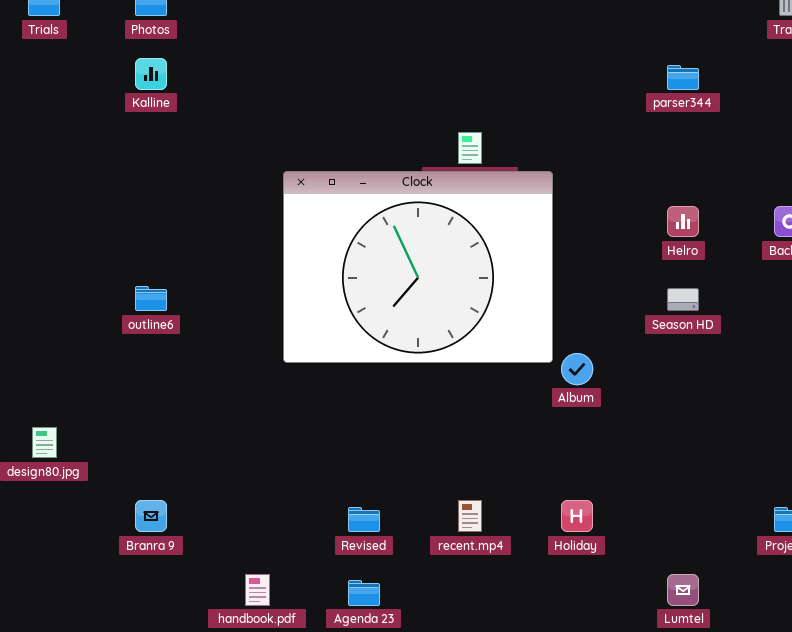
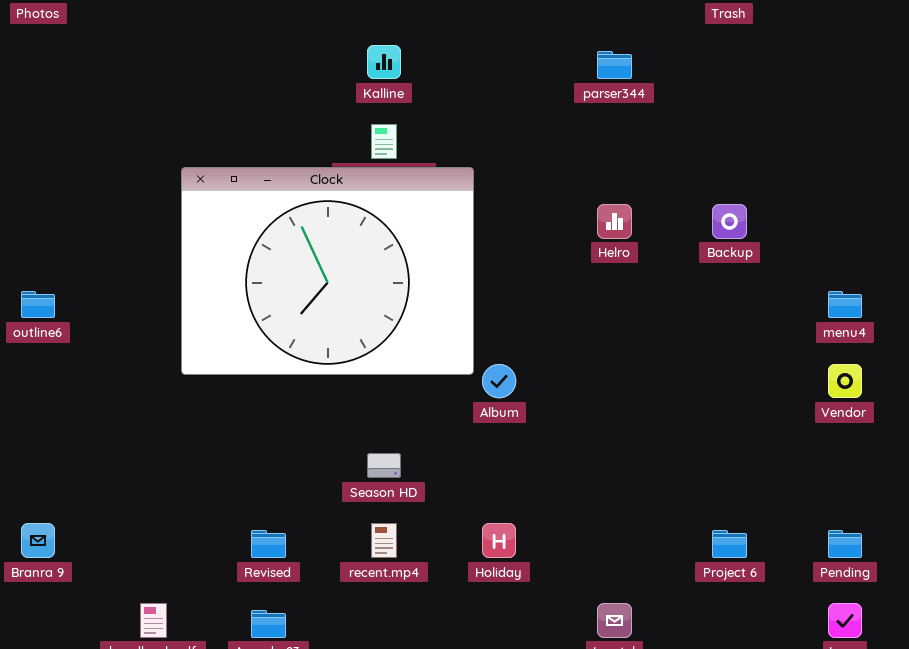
Kalline: [135,58,167,90] -> [367,45,401,79], moved
Season HD: [667,288,699,311] -> [367,453,401,478], moved

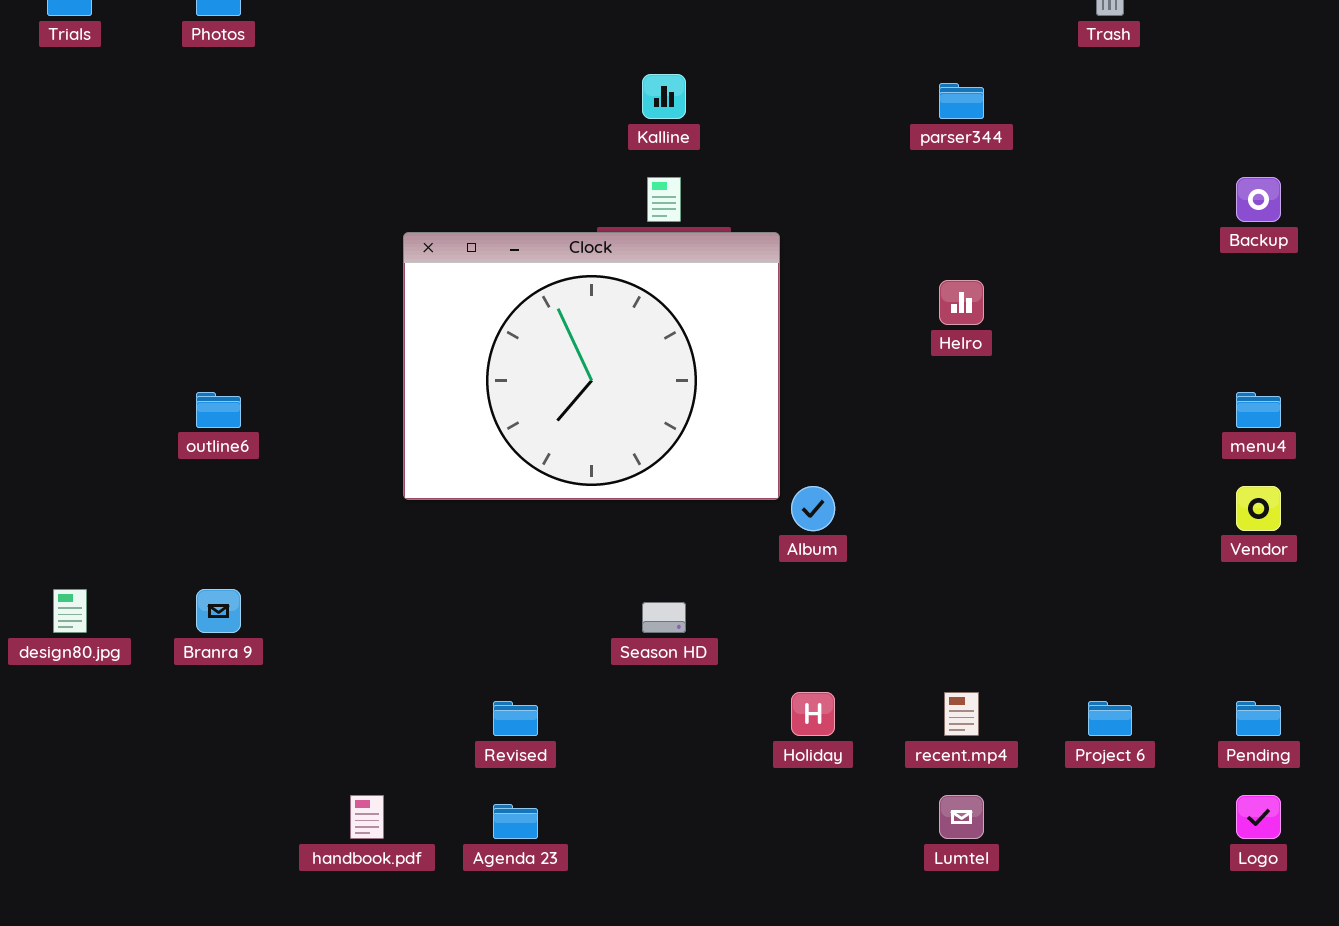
Backup: [712,204,747,239] -> [1236,177,1281,222], moved
Branra 9: [21,523,55,558] -> [196,589,241,633], moved
recent.mp4: [371,523,397,558] -> [944,692,979,736], moved

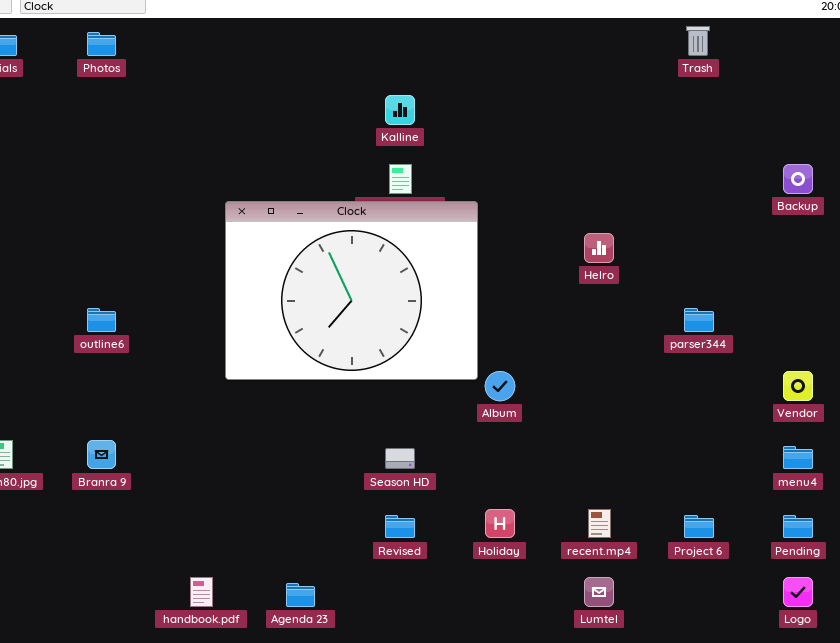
parser344: [939,83,984,119] -> [684,308,714,332], moved
menu4: [1236,392,1281,428] -> [783,446,813,469], moved
Revised: [493,701,538,736] -> [385,515,415,538], moved

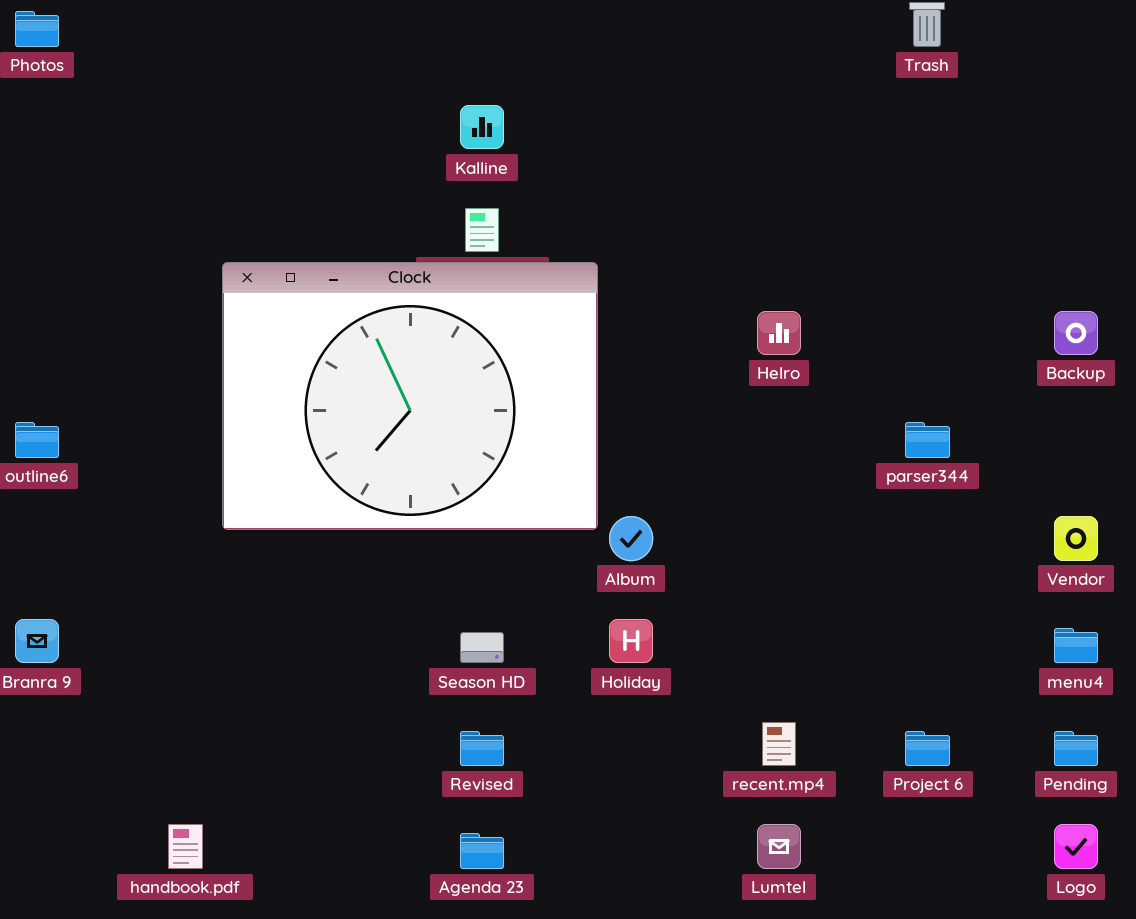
Backup: [783,164,813,194] -> [1054,311,1098,355], moved
Holiday: [485,509,515,538] -> [609,619,653,663], moved
Agenda 23: [286,583,315,607] -> [460,833,504,869], moved

